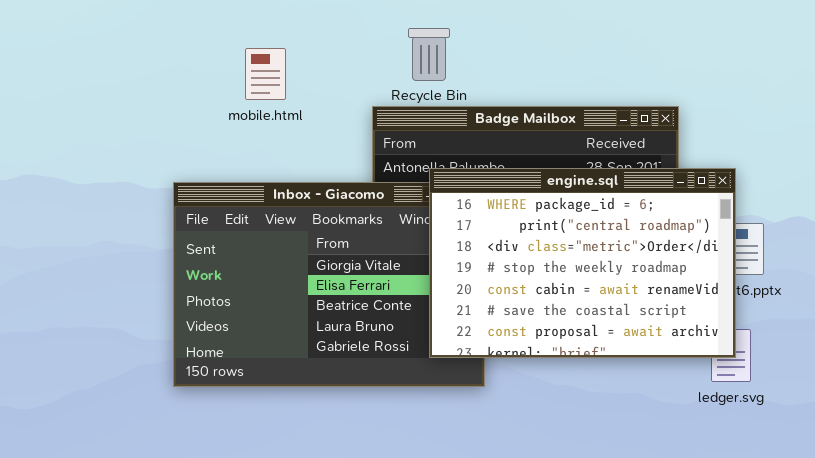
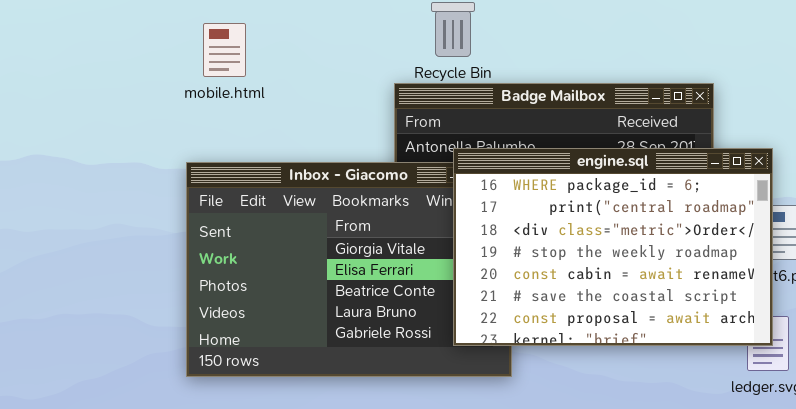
mobile.html: [245,48,286,100] -> [203,23,246,77], moved

